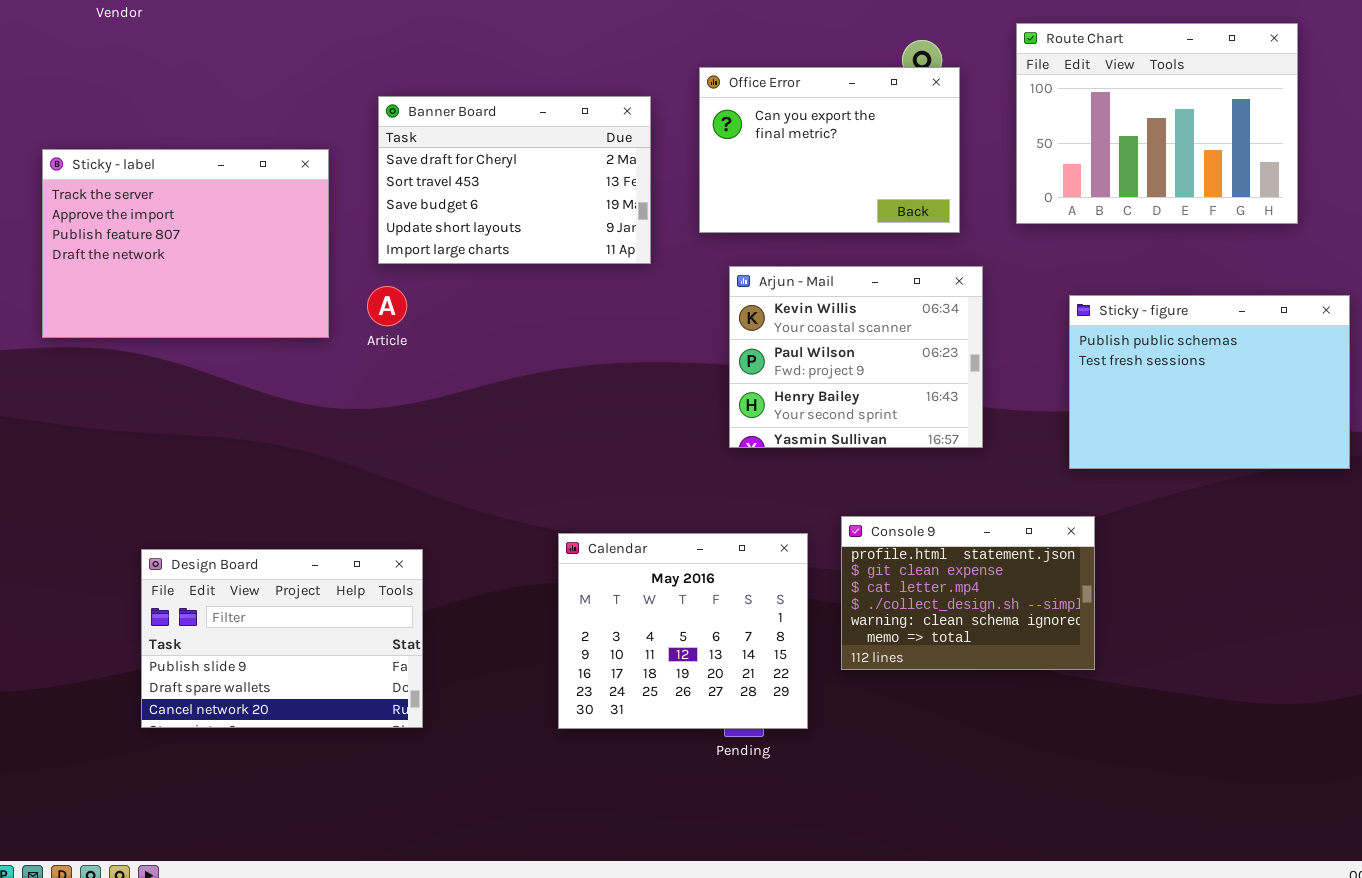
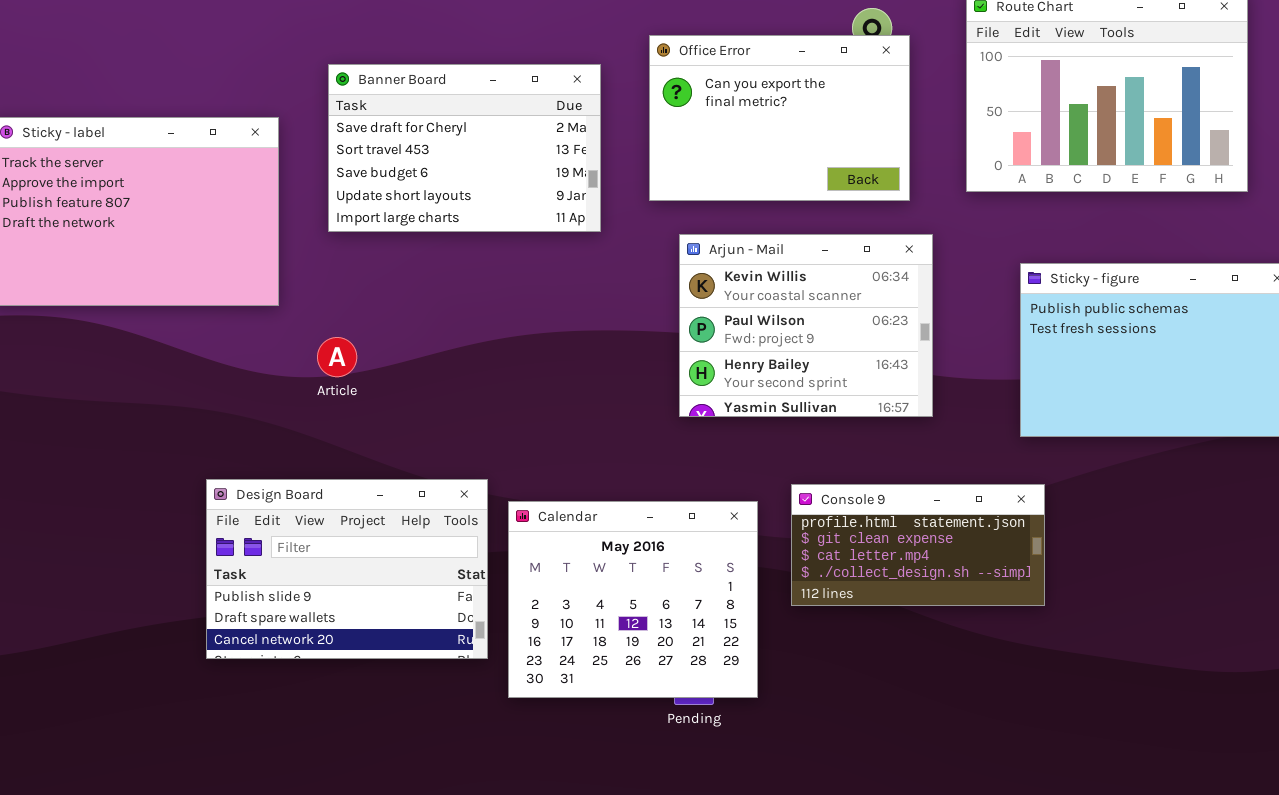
Article: [367,286,407,326] -> [317,337,357,377], moved
Console 9: [841,516,1095,670] -> [791,484,1045,606], resized
Design Board: [141,549,423,728] -> [206,479,488,659], moved

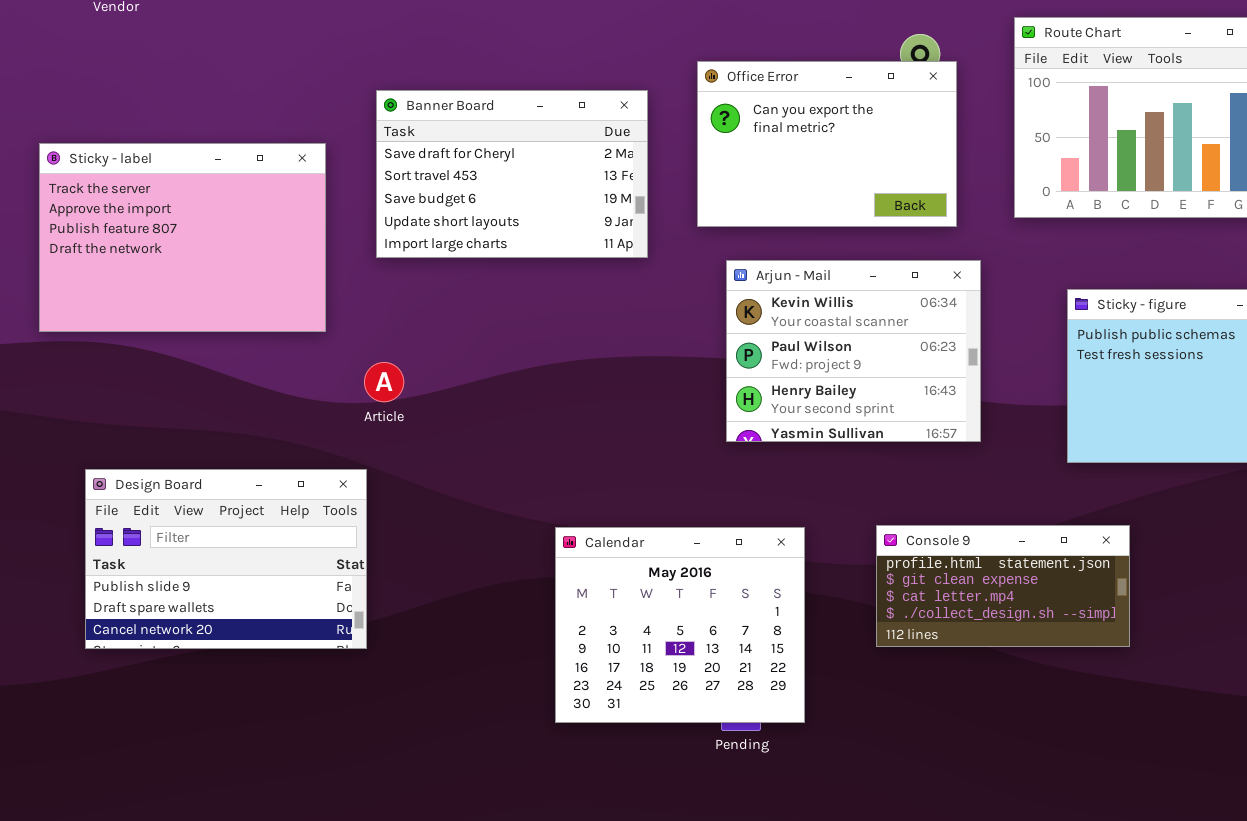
Design Board: [206,479,488,659] -> [85,469,367,649], moved
Console 9: [791,484,1045,606] -> [876,525,1130,647], moved

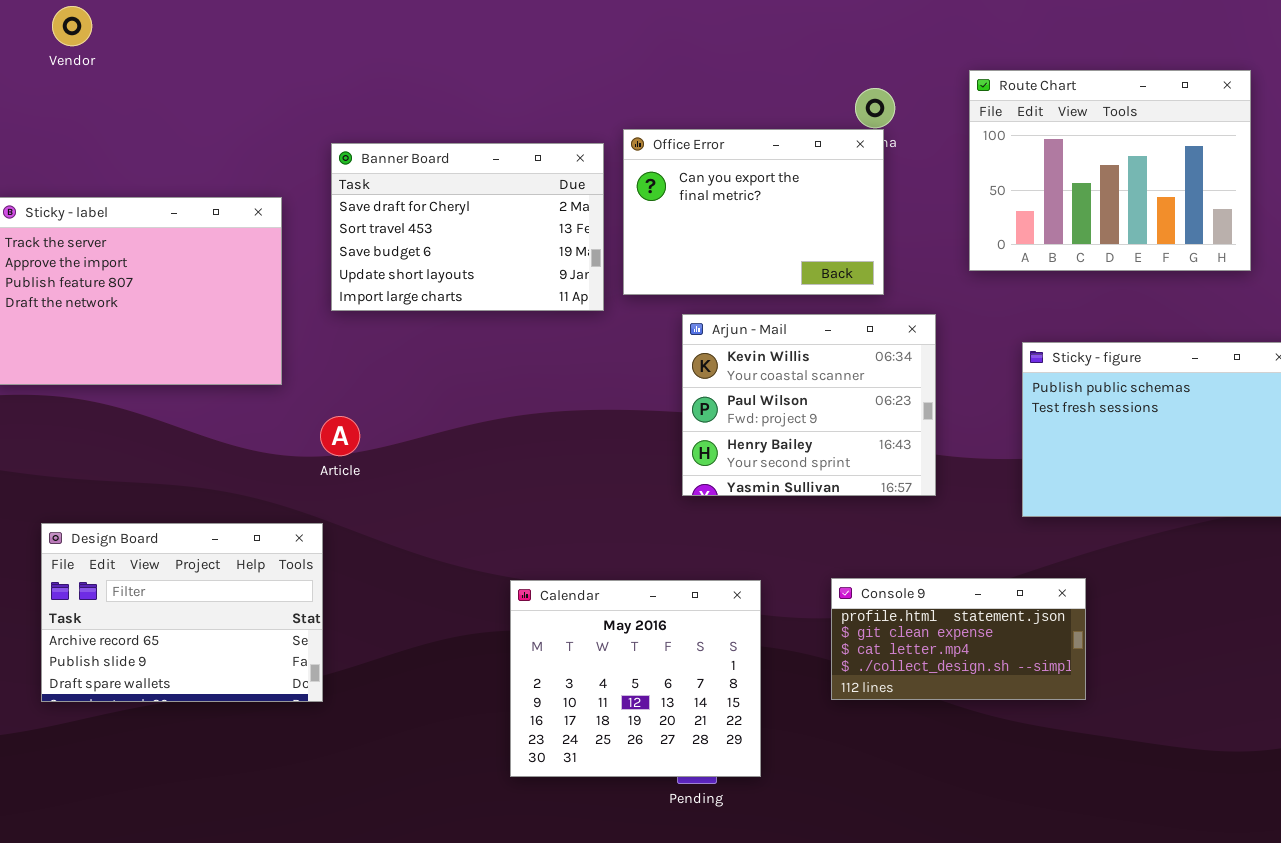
Office Error: [697,61,957,227] -> [623,129,884,295], moved
Design Board: [85,469,367,649] -> [41,523,323,702], scrolled up 1 row

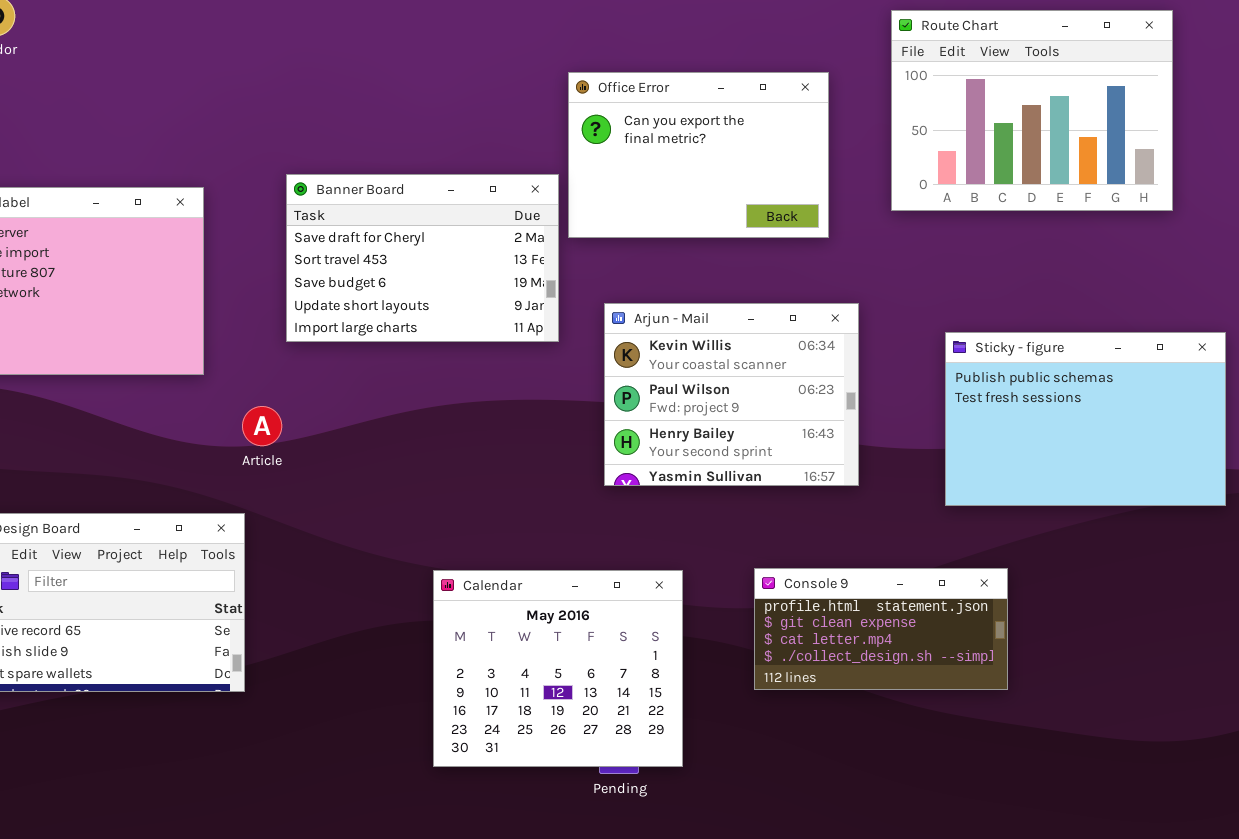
Route Chart: [969,70,1251,271] -> [891,10,1173,211], moved
Office Error: [623,129,884,295] -> [568,72,829,238], moved
Banner Board: [331,143,604,311] -> [286,174,559,342], moved

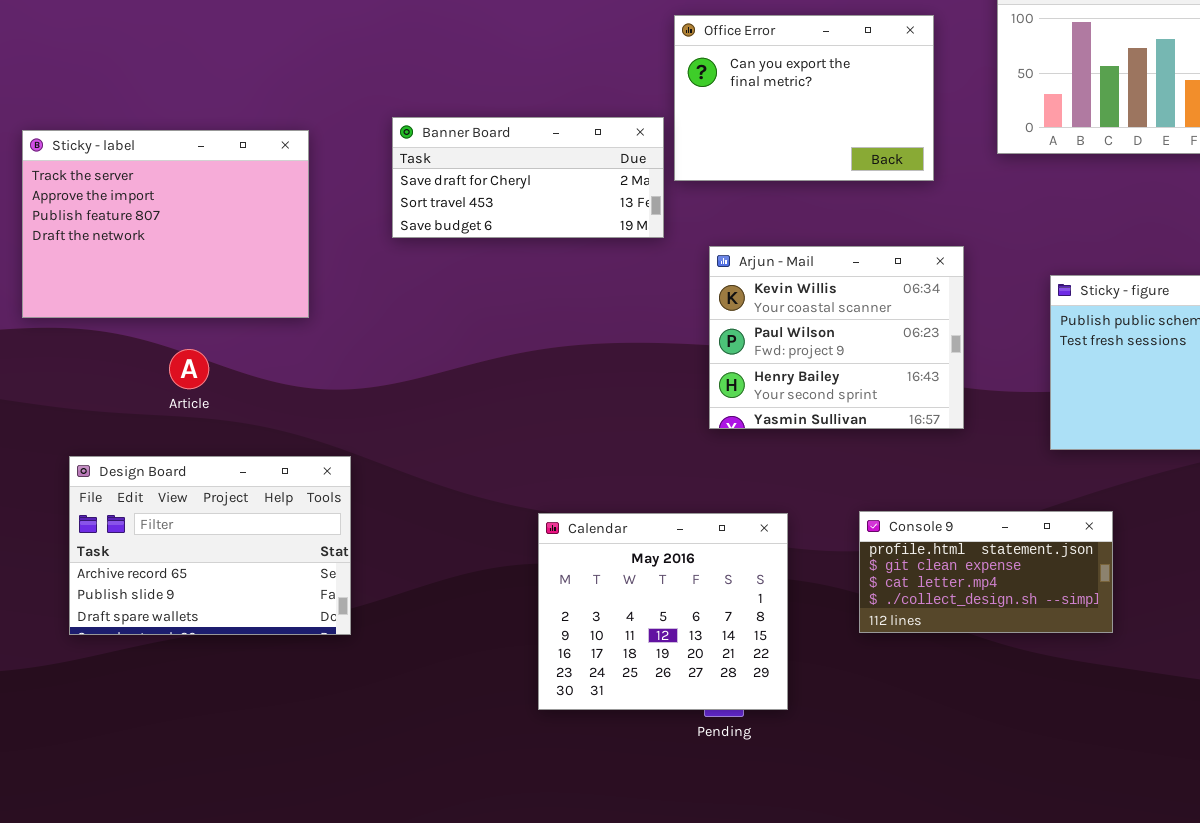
Banner Board: [286,174,559,342] -> [392,117,664,238], resized
Article: [242,406,282,446] -> [169,349,209,389], moved

